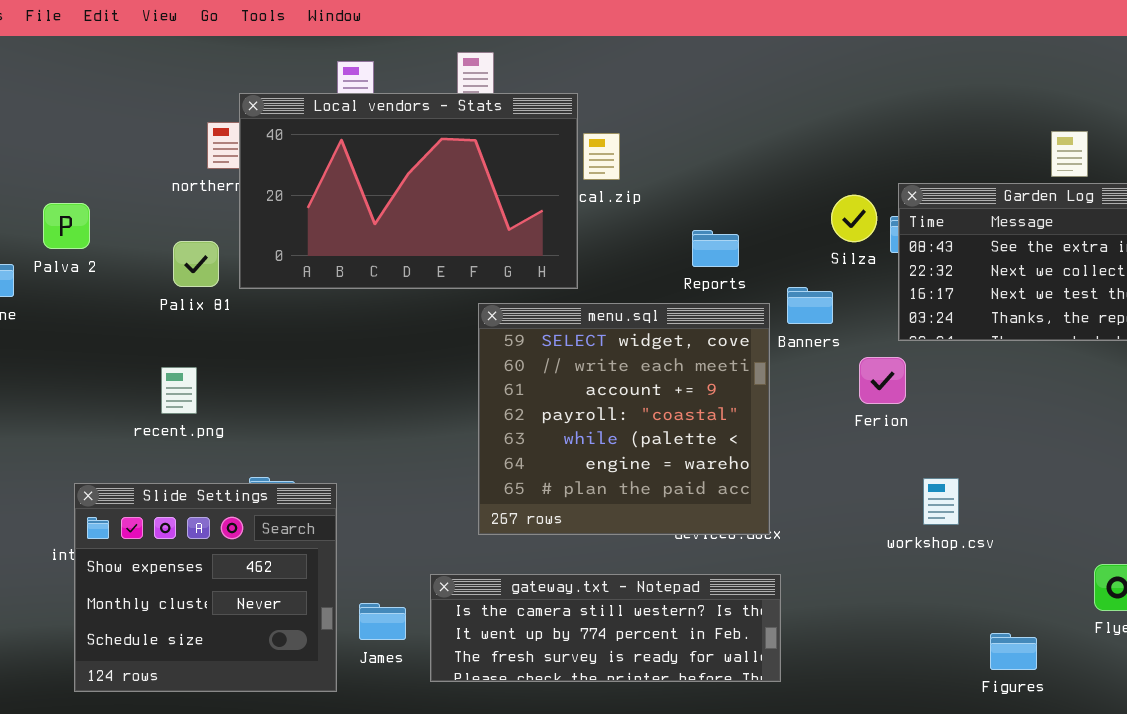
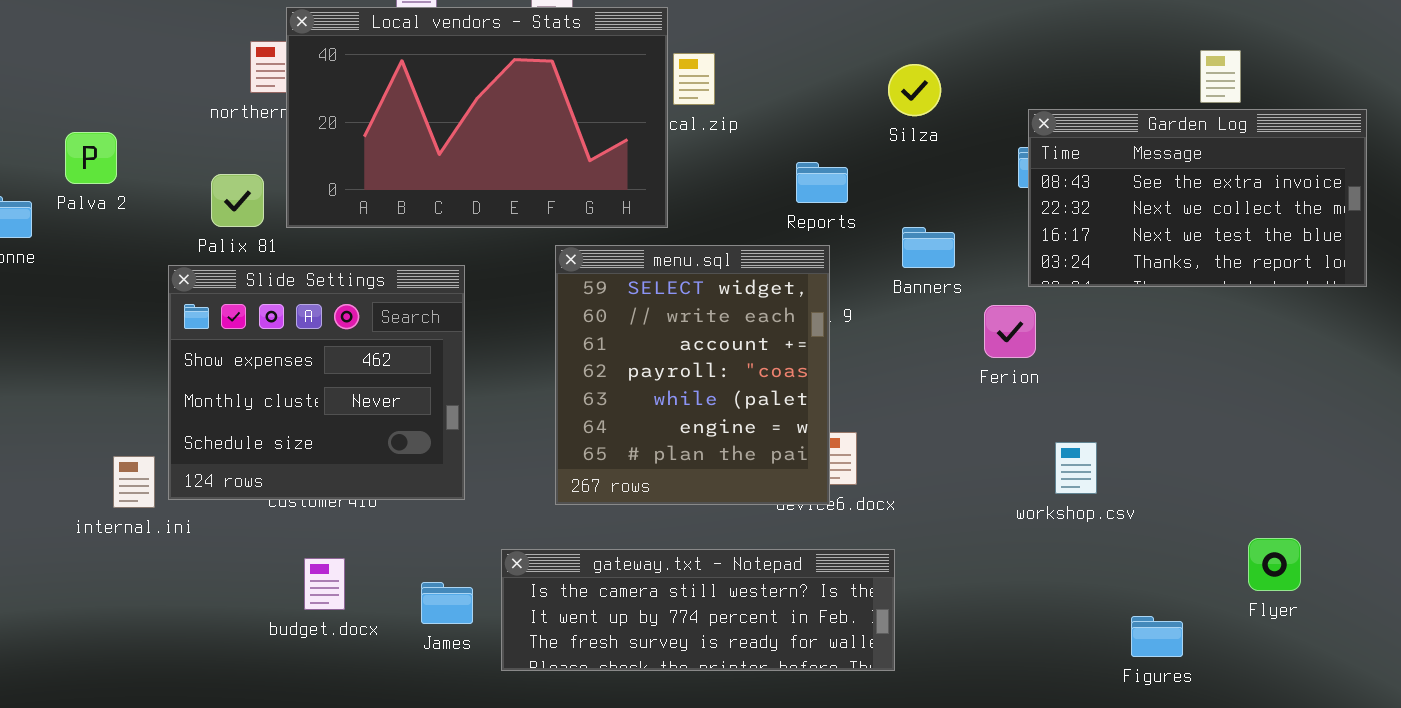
Silza: [831,195,877,242] -> [888,64,941,116], moved
menu.sql: [478,303,770,535] -> [555,245,830,505], resized
Slide Settings: [74,483,337,692] -> [168,265,465,500], moved

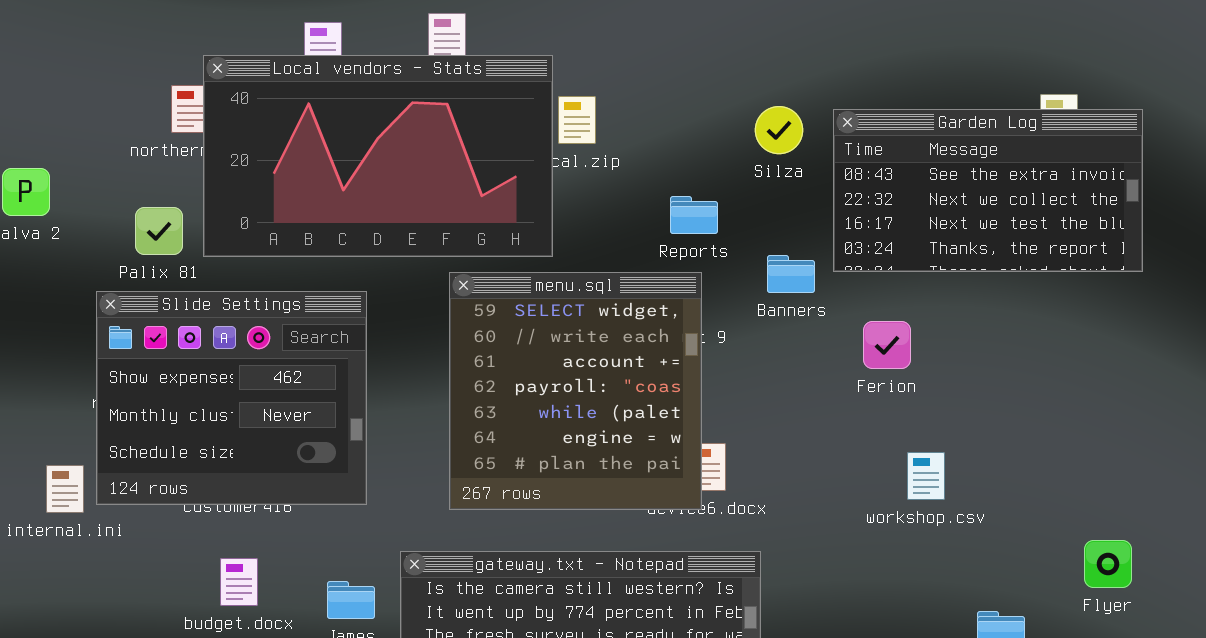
Garden Log: [1028,109,1367,287] -> [833,109,1143,272], moved
Ferion: [984,305,1036,358] -> [863,321,911,369], moved

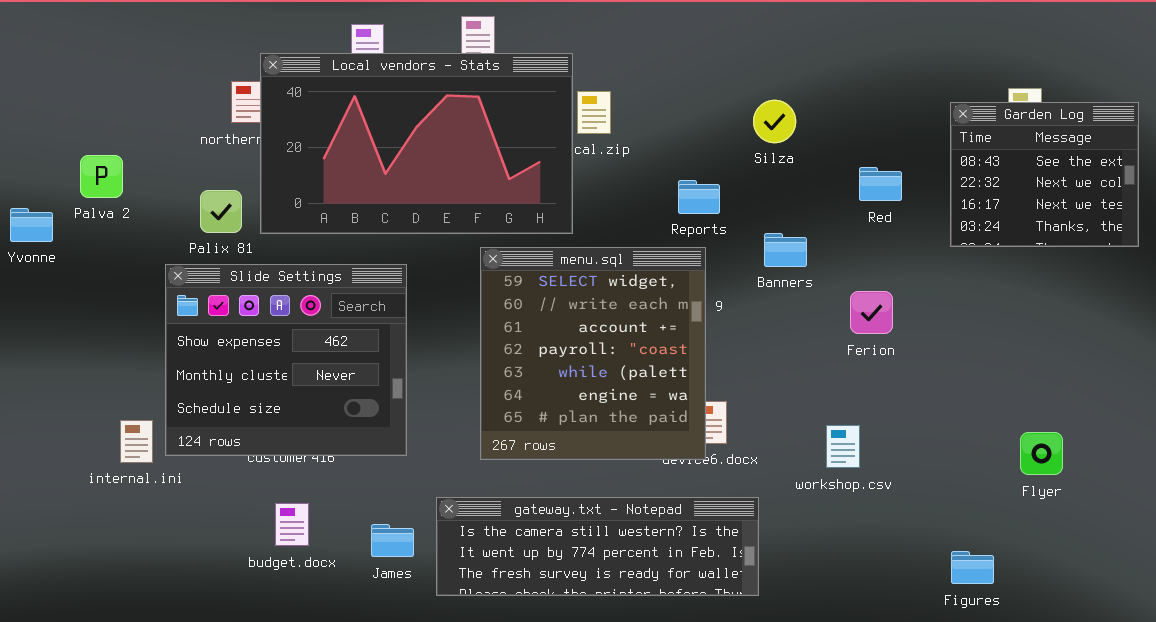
Garden Log: [833,109,1143,272] -> [950,102,1139,247], moved, resized
workshop.csv: [907,452,945,500] -> [826,425,860,468], moved
Flyer: [1084,540,1132,588] -> [1020,432,1063,475], moved

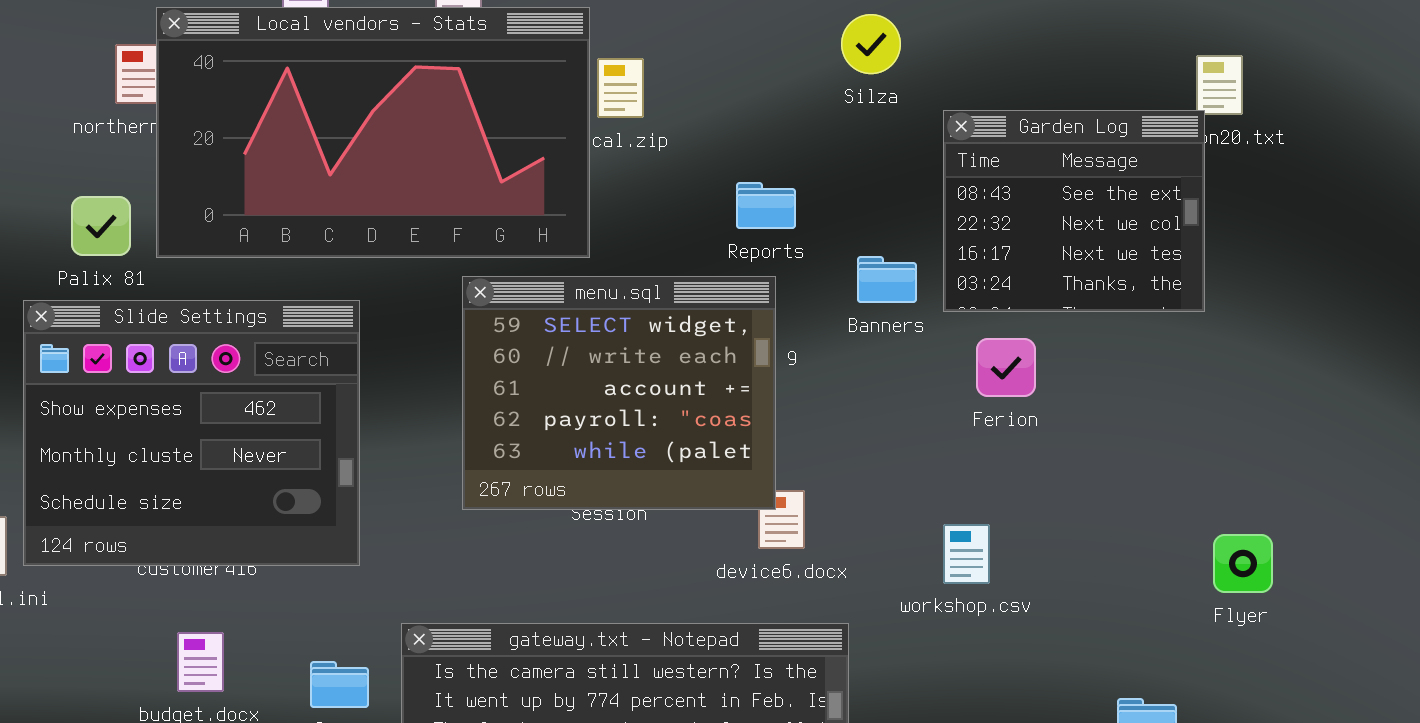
Silza: [753,100,796,143] -> [841,14,901,74], moved
Garden Log: [950,102,1139,247] -> [943,110,1205,312], moved
menu.sql: [480,247,706,460] -> [462,276,776,510], resized

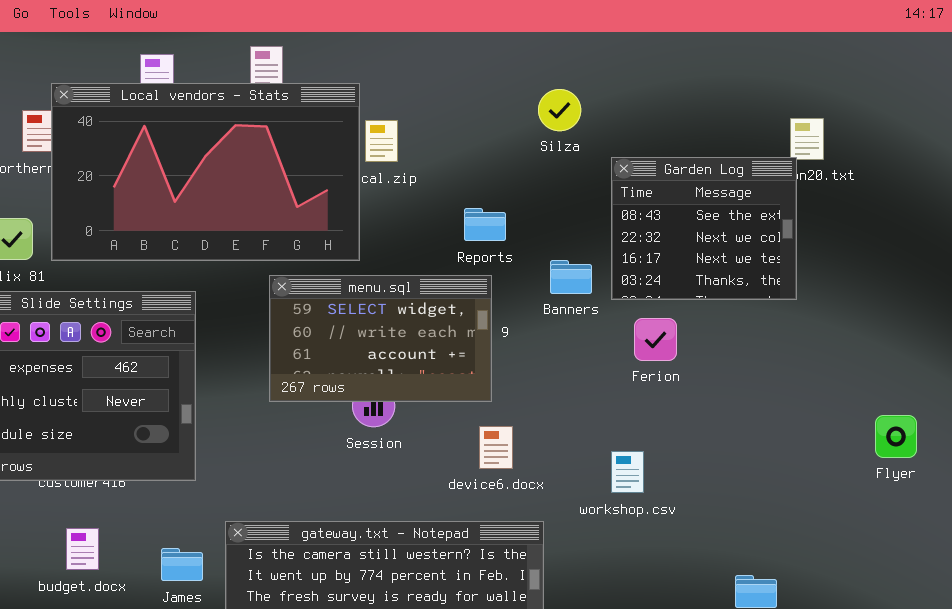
menu.sql: [462,276,776,510] -> [269,275,492,402], resized
Flyer: [1213,534,1273,593] -> [875,415,917,458], moved

